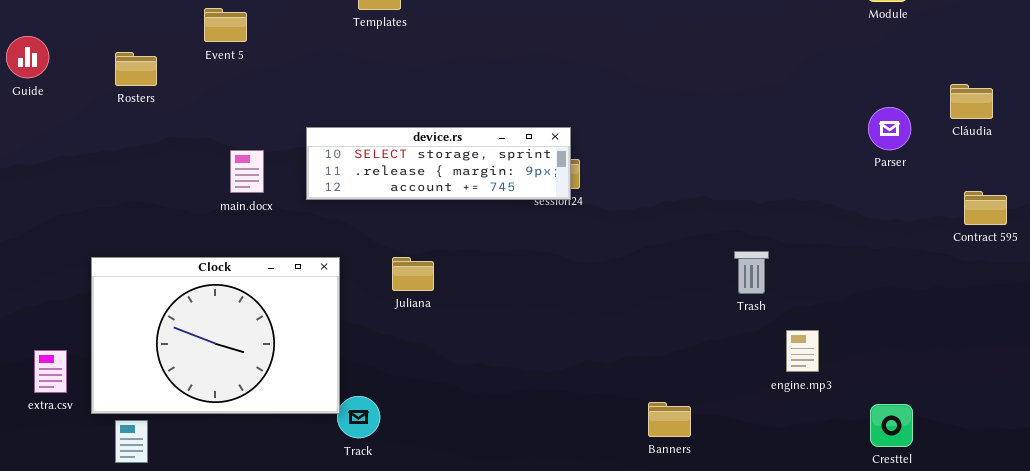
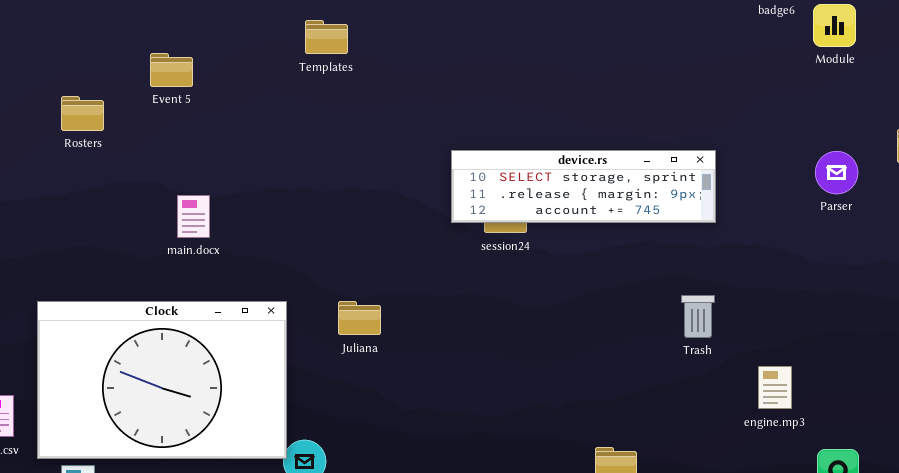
device.rs: [306,127,571,200] -> [451,150,716,223], moved
engine.mp3: [786,330,819,372] -> [758,366,792,409], moved

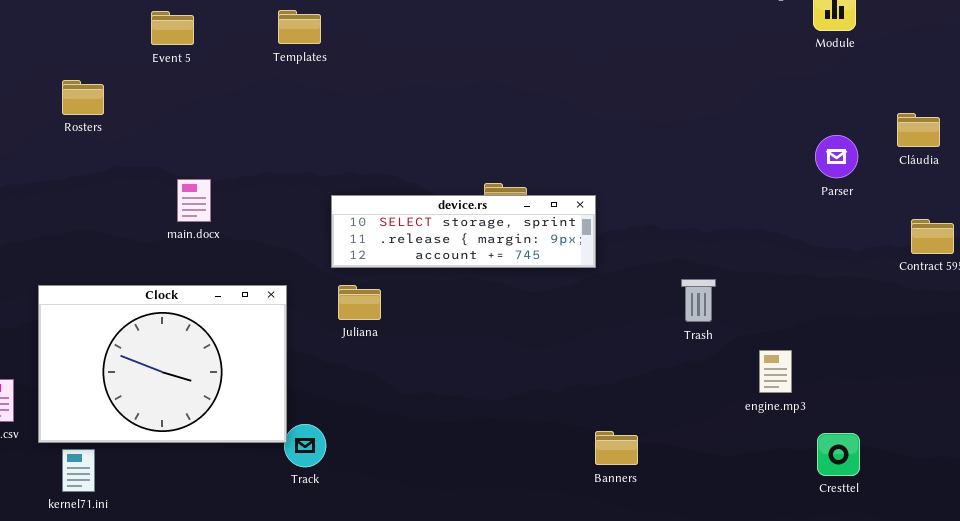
Templates: [305,20,348,54] -> [278,10,321,44], moved
Event 5: [150,53,193,87] -> [151,11,194,45], moved
device.rs: [451,150,716,223] -> [331,195,596,268], moved

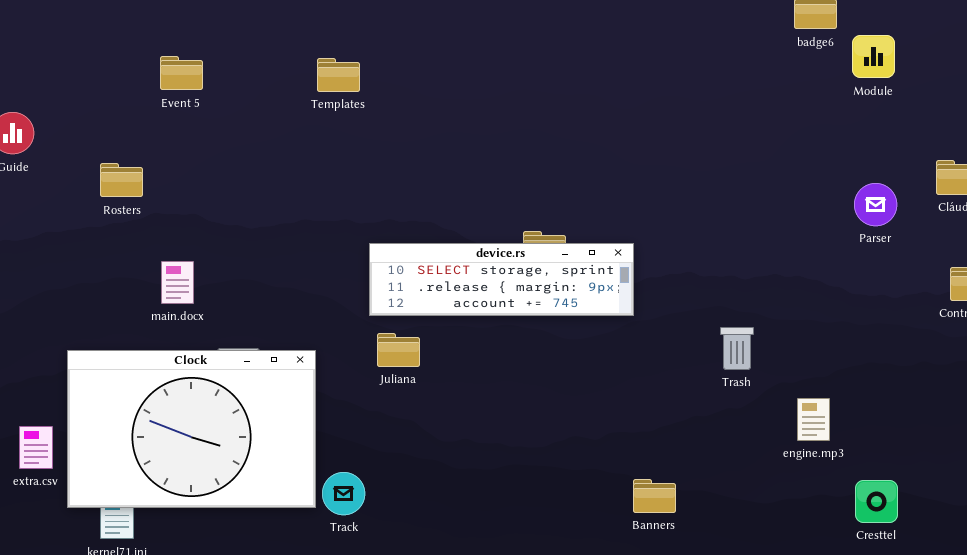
Event 5: [151,11,194,45] -> [160,56,203,90], moved
Rosters: [62,80,104,115] -> [100,163,143,197], moved
main.docx: [177,179,211,222] -> [161,261,194,304], moved
Clock: [38,285,287,443] -> [67,350,316,508], moved

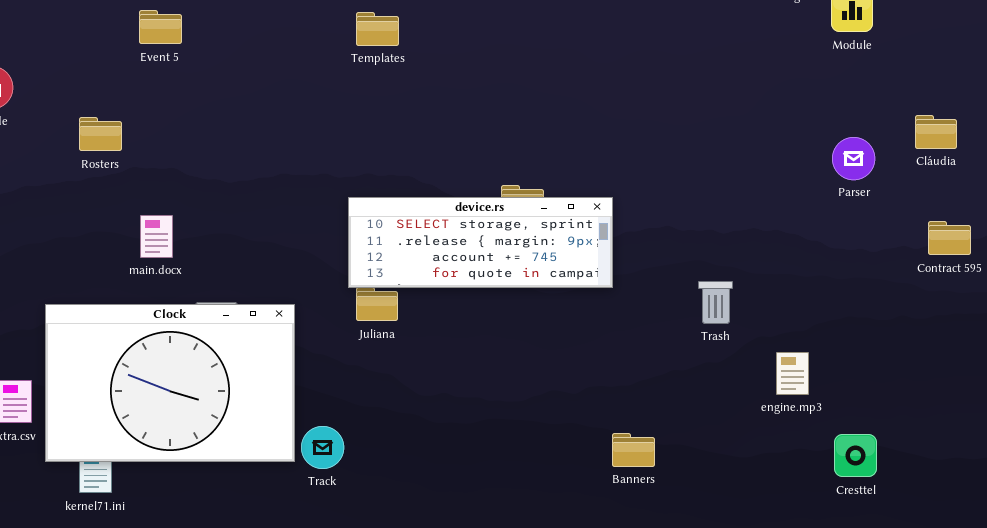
Templates: [317,58,360,92] -> [356,12,399,46], moved
device.rs: [369,243,634,316] -> [348,197,613,288], resized

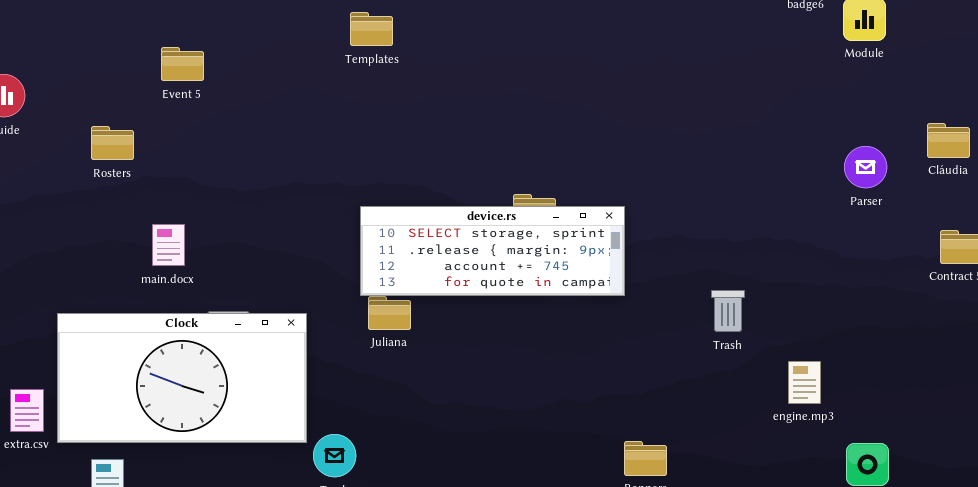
Event 5: [139,10,182,44] -> [161,47,204,81], moved
Templates: [356,12,399,46] -> [350,12,393,46], moved
Clock: [45,304,295,462] -> [57,313,307,443], resized

